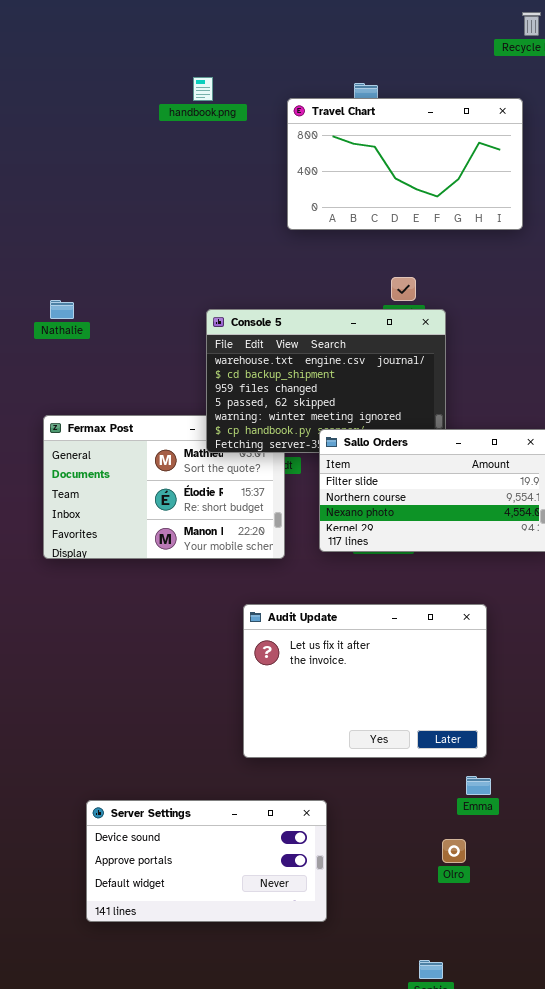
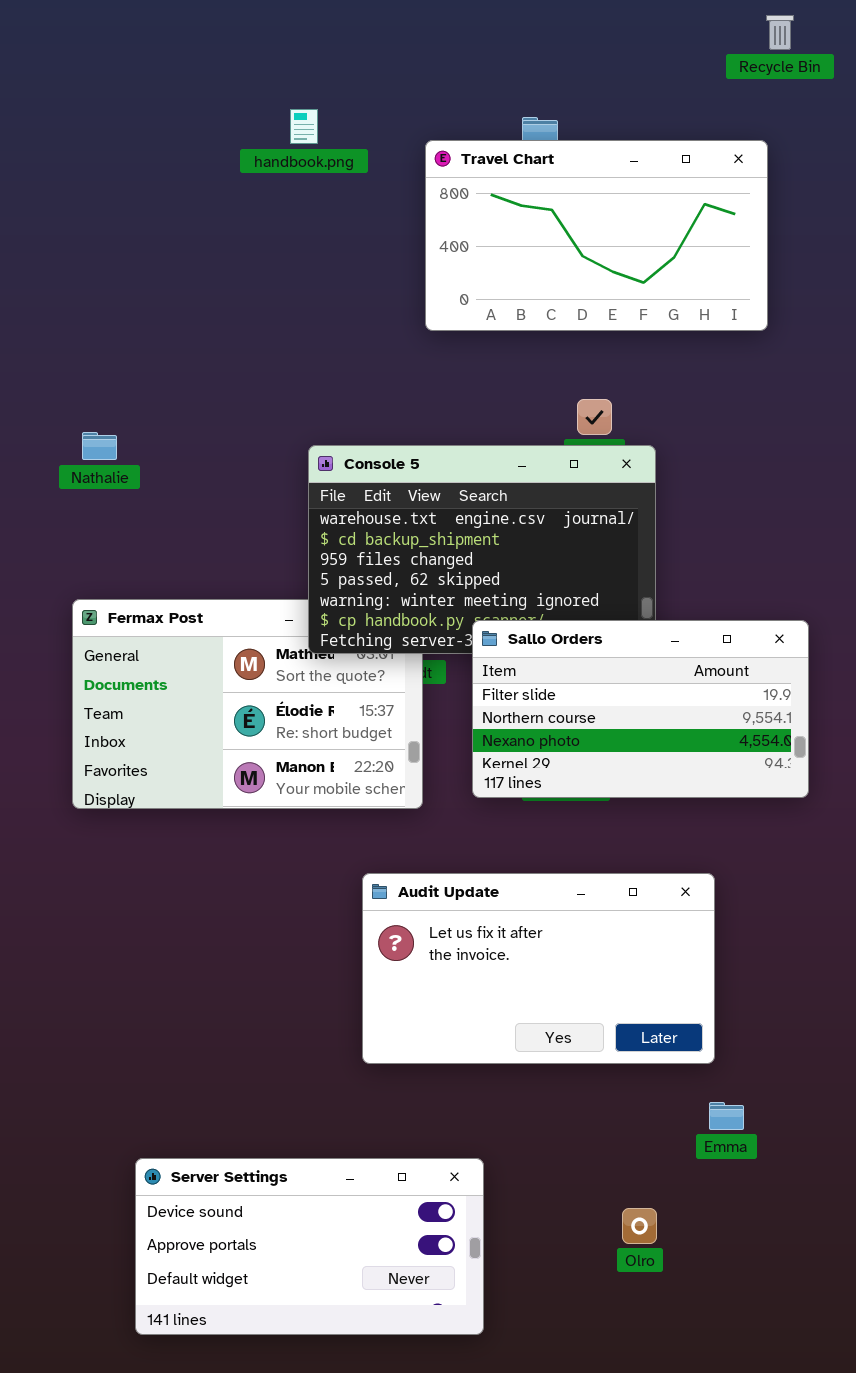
Audit Update: [243,604,487,758] -> [362,873,715,1064], resized
Emma: [466,776,491,795] -> [709,1102,744,1130], moved
Olro: [442,839,466,863] -> [622,1208,657,1244], moved

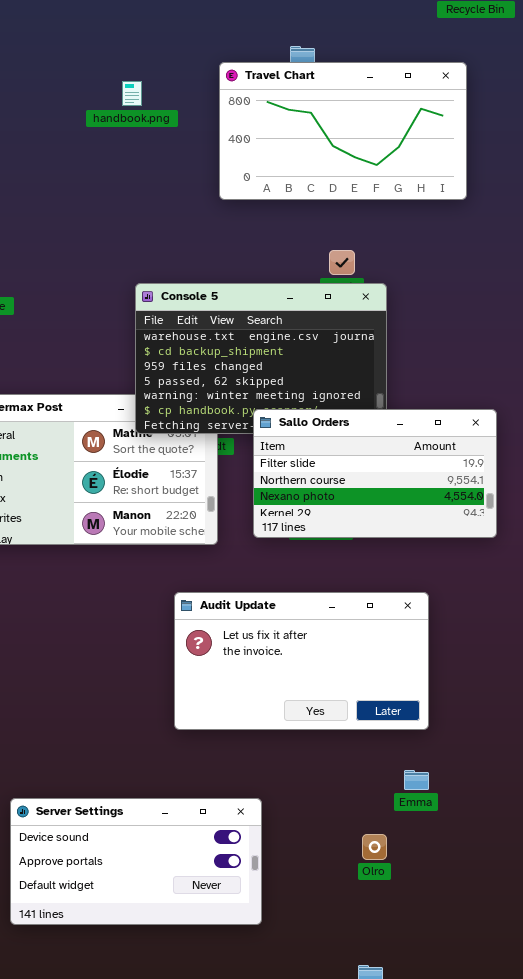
handbook.png: [290,109,318,144] -> [122,81,142,106], moved
Emma: [709,1102,744,1130] -> [404,770,429,790], moved

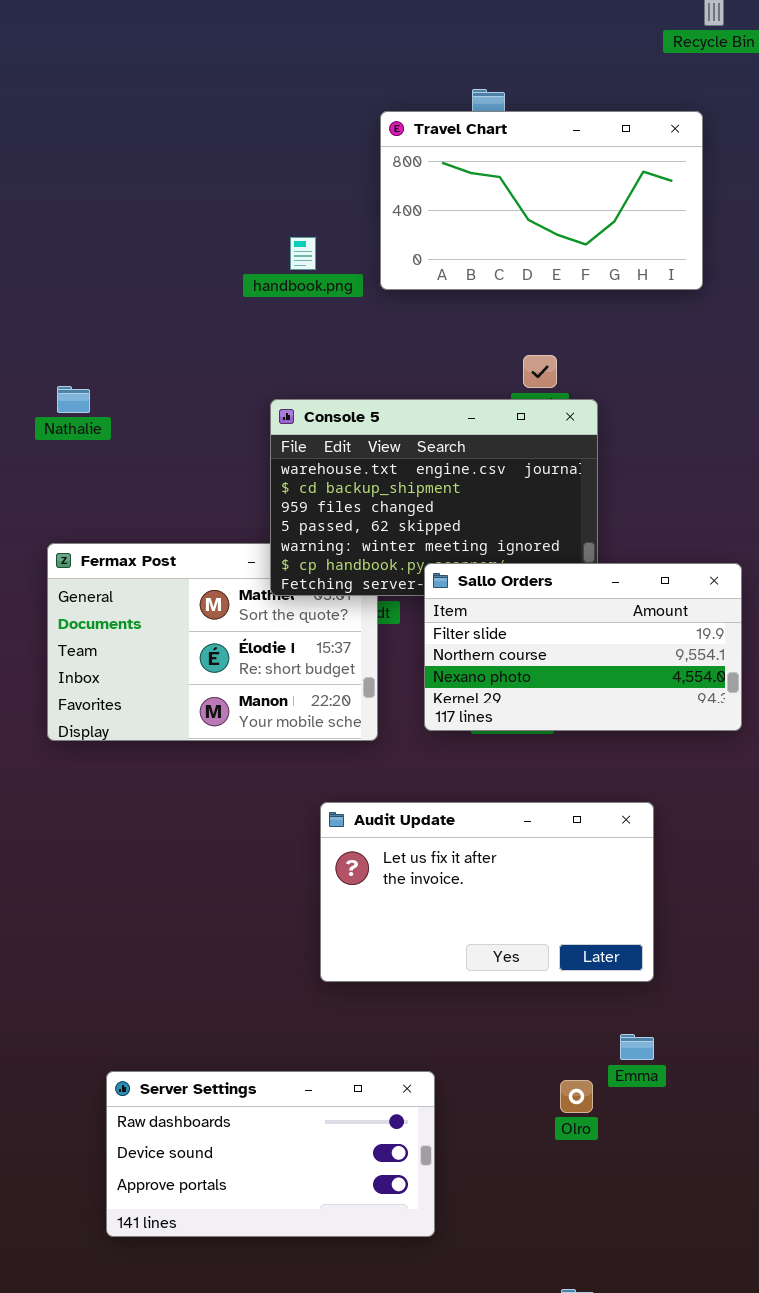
handbook.png: [122,81,142,106] -> [290,237,316,270], moved
Server Settings: [10,798,262,925] -> [106,1071,435,1237], scrolled up 1 row
Olro: [362,834,387,860] -> [560,1080,593,1113], moved

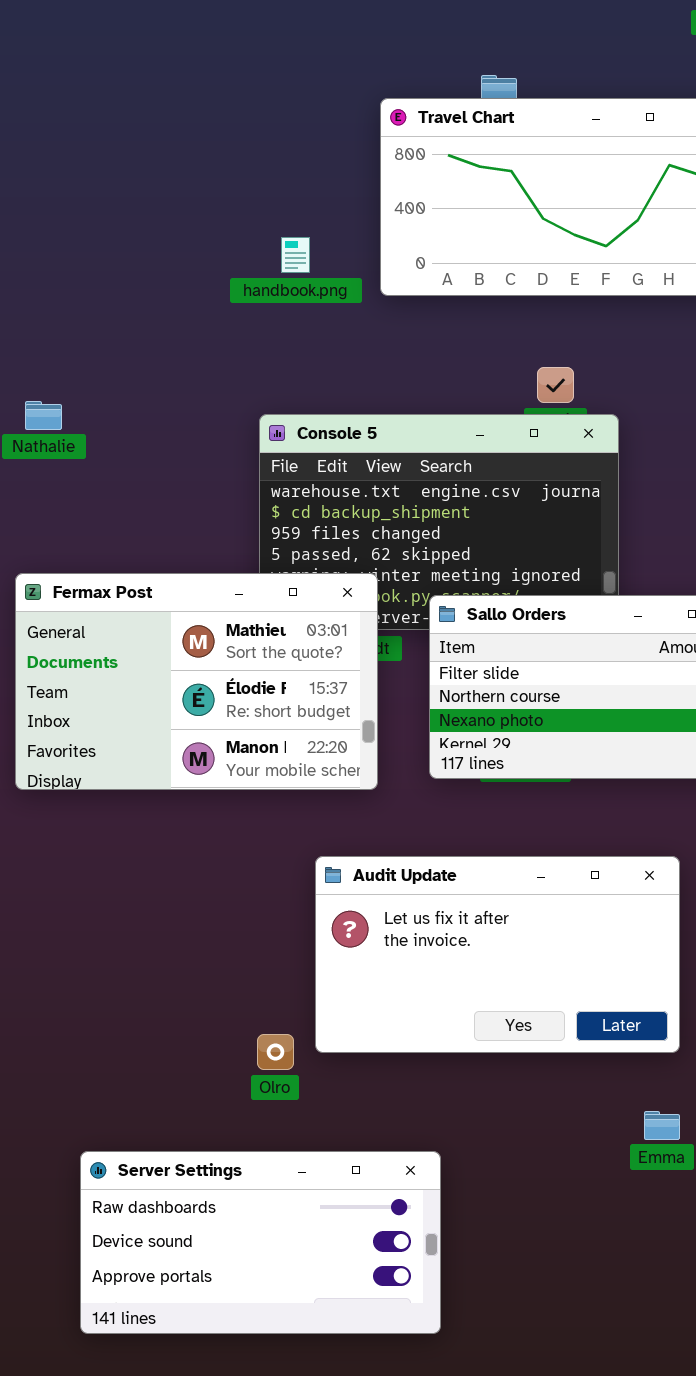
Fermax Post: [47,543,378,741] -> [15,573,378,790], raised
Olro: [560,1080,593,1113] -> [257,1034,294,1070], moved

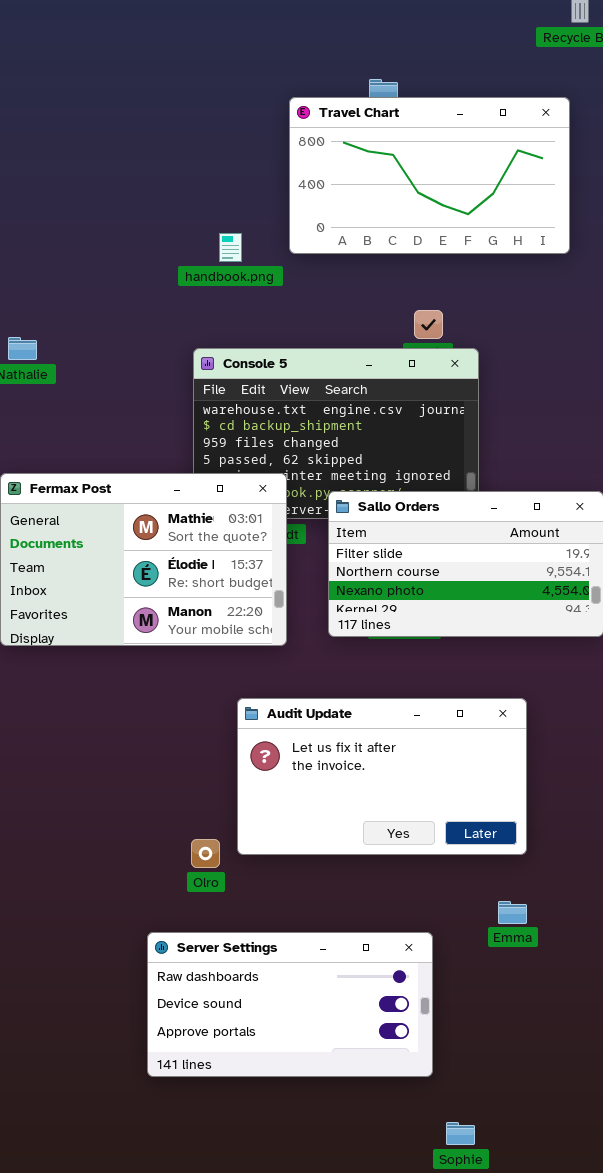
handbook.png: [281,237,310,273] -> [219,233,242,262], moved
Server Settings: [80,1151,441,1334] -> [147,932,433,1077], moved

